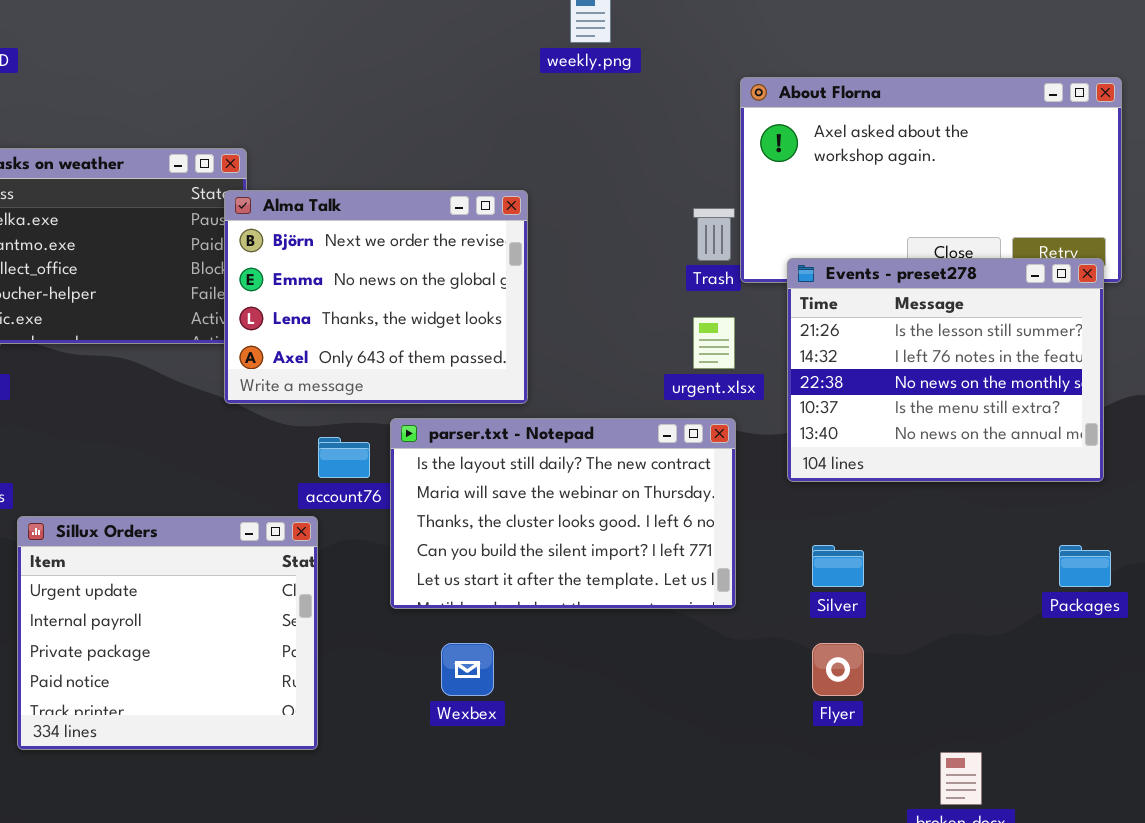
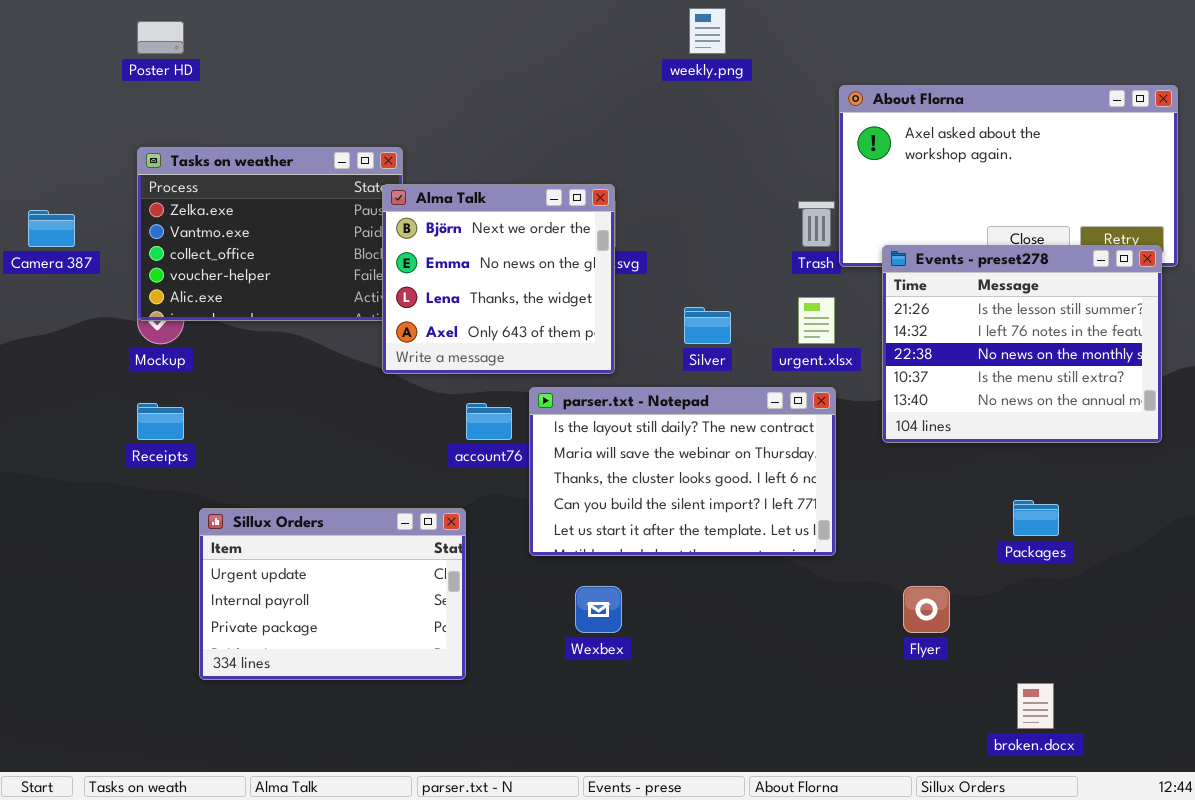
Alma Talk: [224,190,528,404] -> [382,184,615,374], resized
Sillux Orders: [17,516,318,750] -> [199,508,466,680], resized
Silver: [812,545,864,587] -> [684,307,731,344], moved
Packages: [1059,545,1111,587] -> [1013,500,1059,536], moved

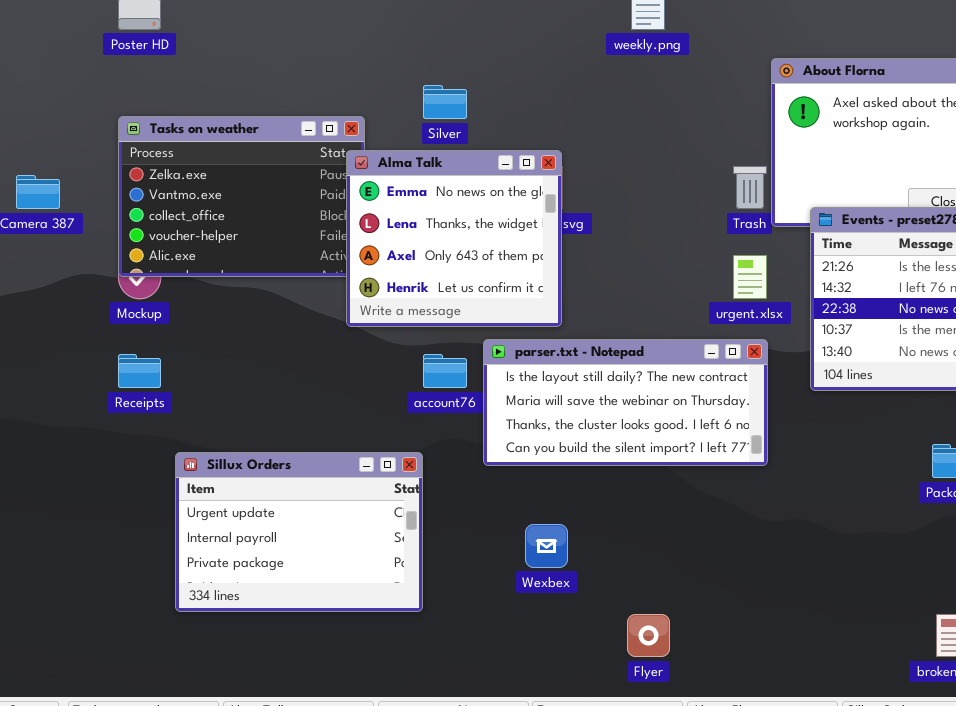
Alma Talk: [382,184,615,374] -> [346,150,562,327], scrolled down 1 row
Silver: [684,307,731,344] -> [423,85,467,119], moved
parser.txt - Notepad: [529,387,836,556] -> [483,339,768,466], resized
Flyer: [903,586,950,633] -> [627,614,670,657], moved

